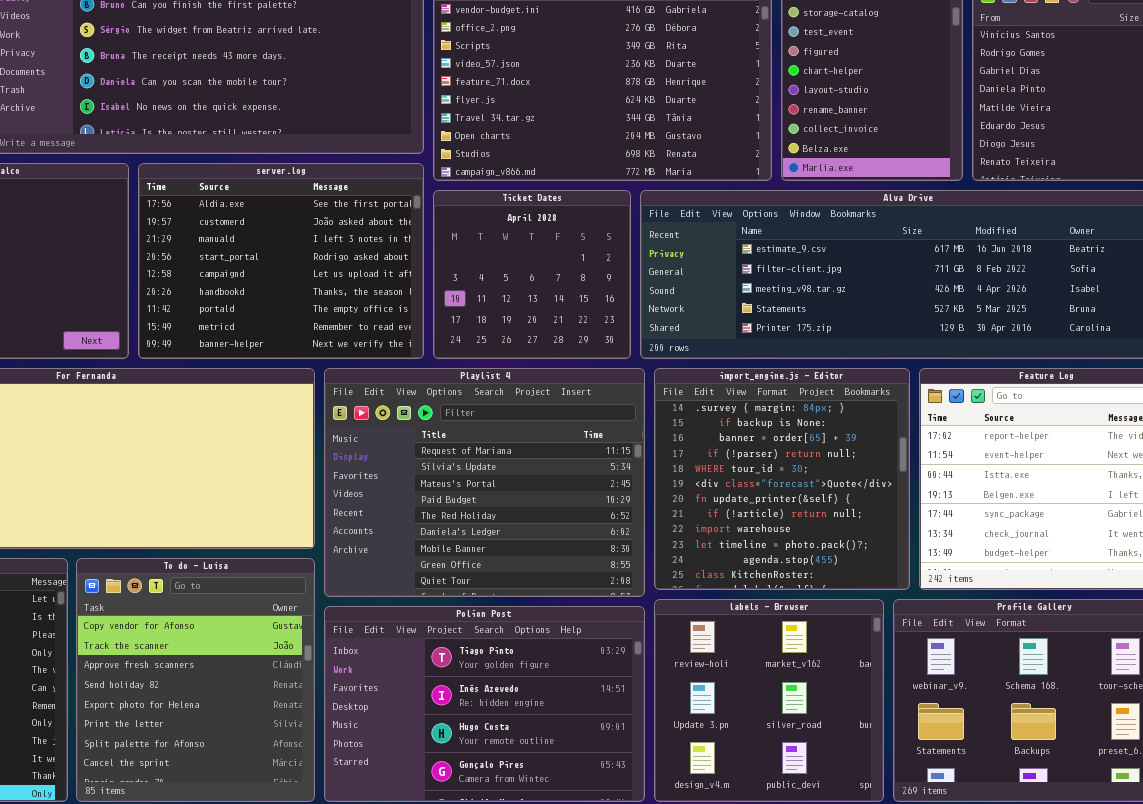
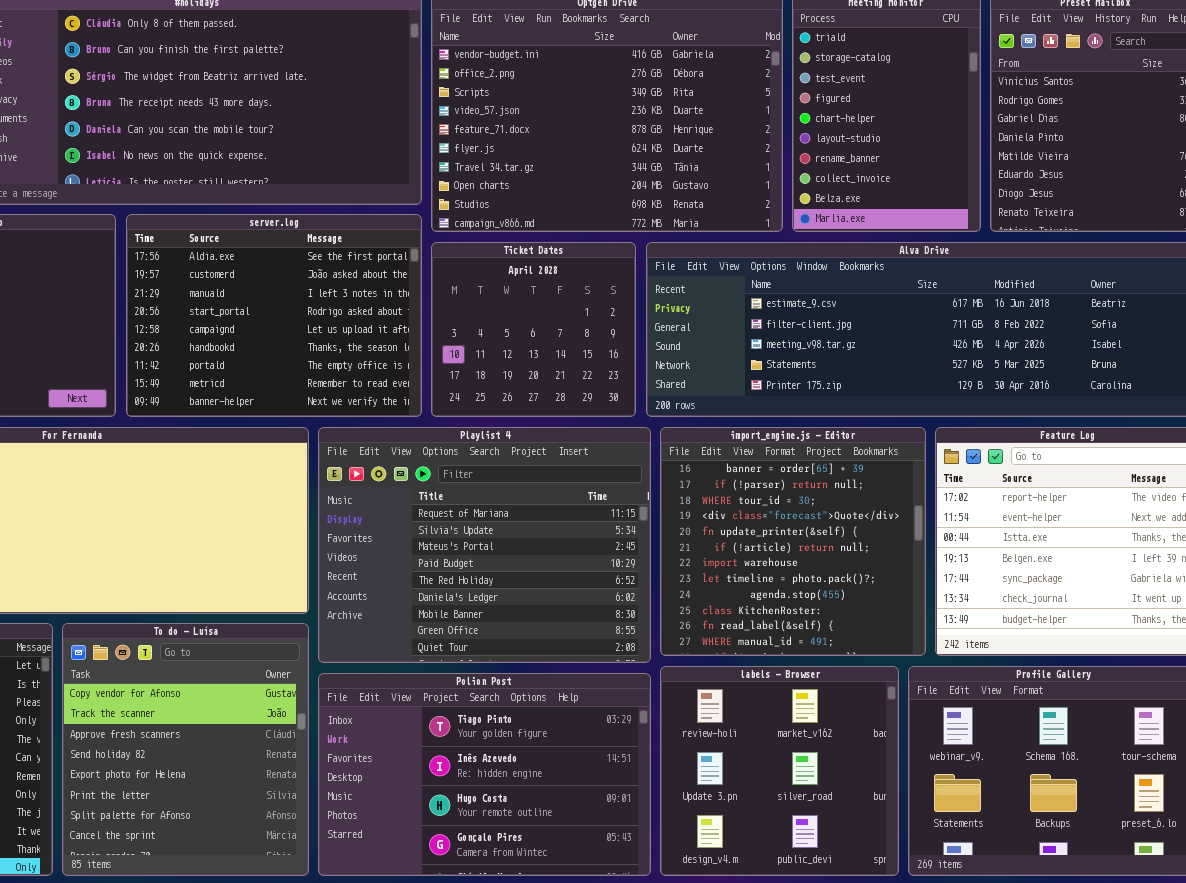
import_engine.js - Editor: [654,368,910,590] -> [660,427,926,656], scrolled down 2 rows

